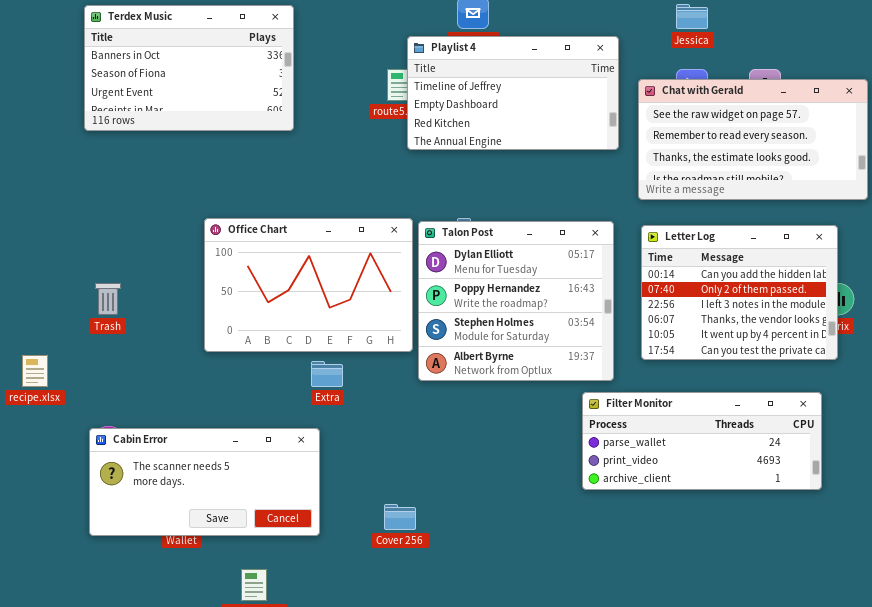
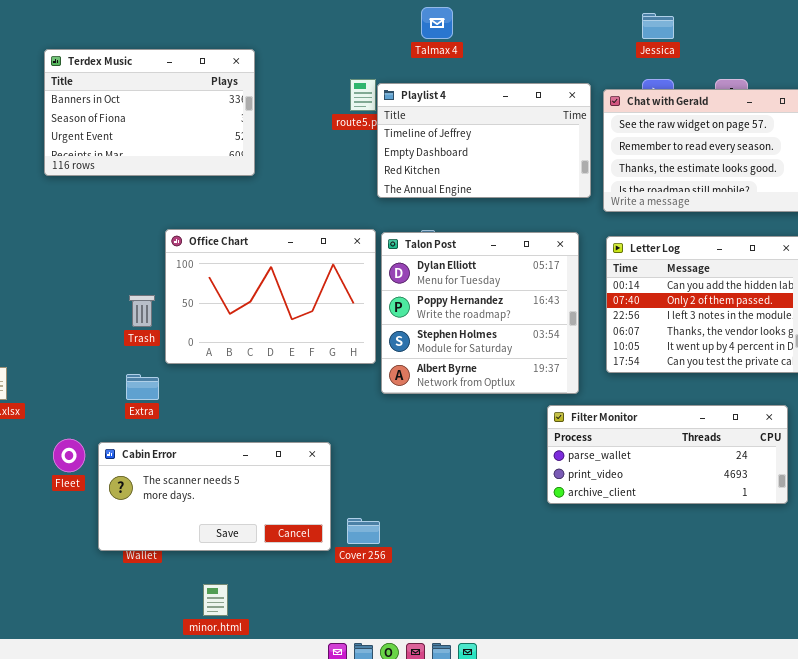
Terdex Music: [84,5,294,131] -> [44,49,255,176], moved
Playlist 4: [407,36,619,150] -> [377,83,591,198], moved
Trash: [95,283,121,315] -> [129,295,155,327], moved
Extra: [311,361,343,387] -> [126,374,159,400], moved
Cabin Error: [89,428,320,536] -> [98,442,331,551], moved

